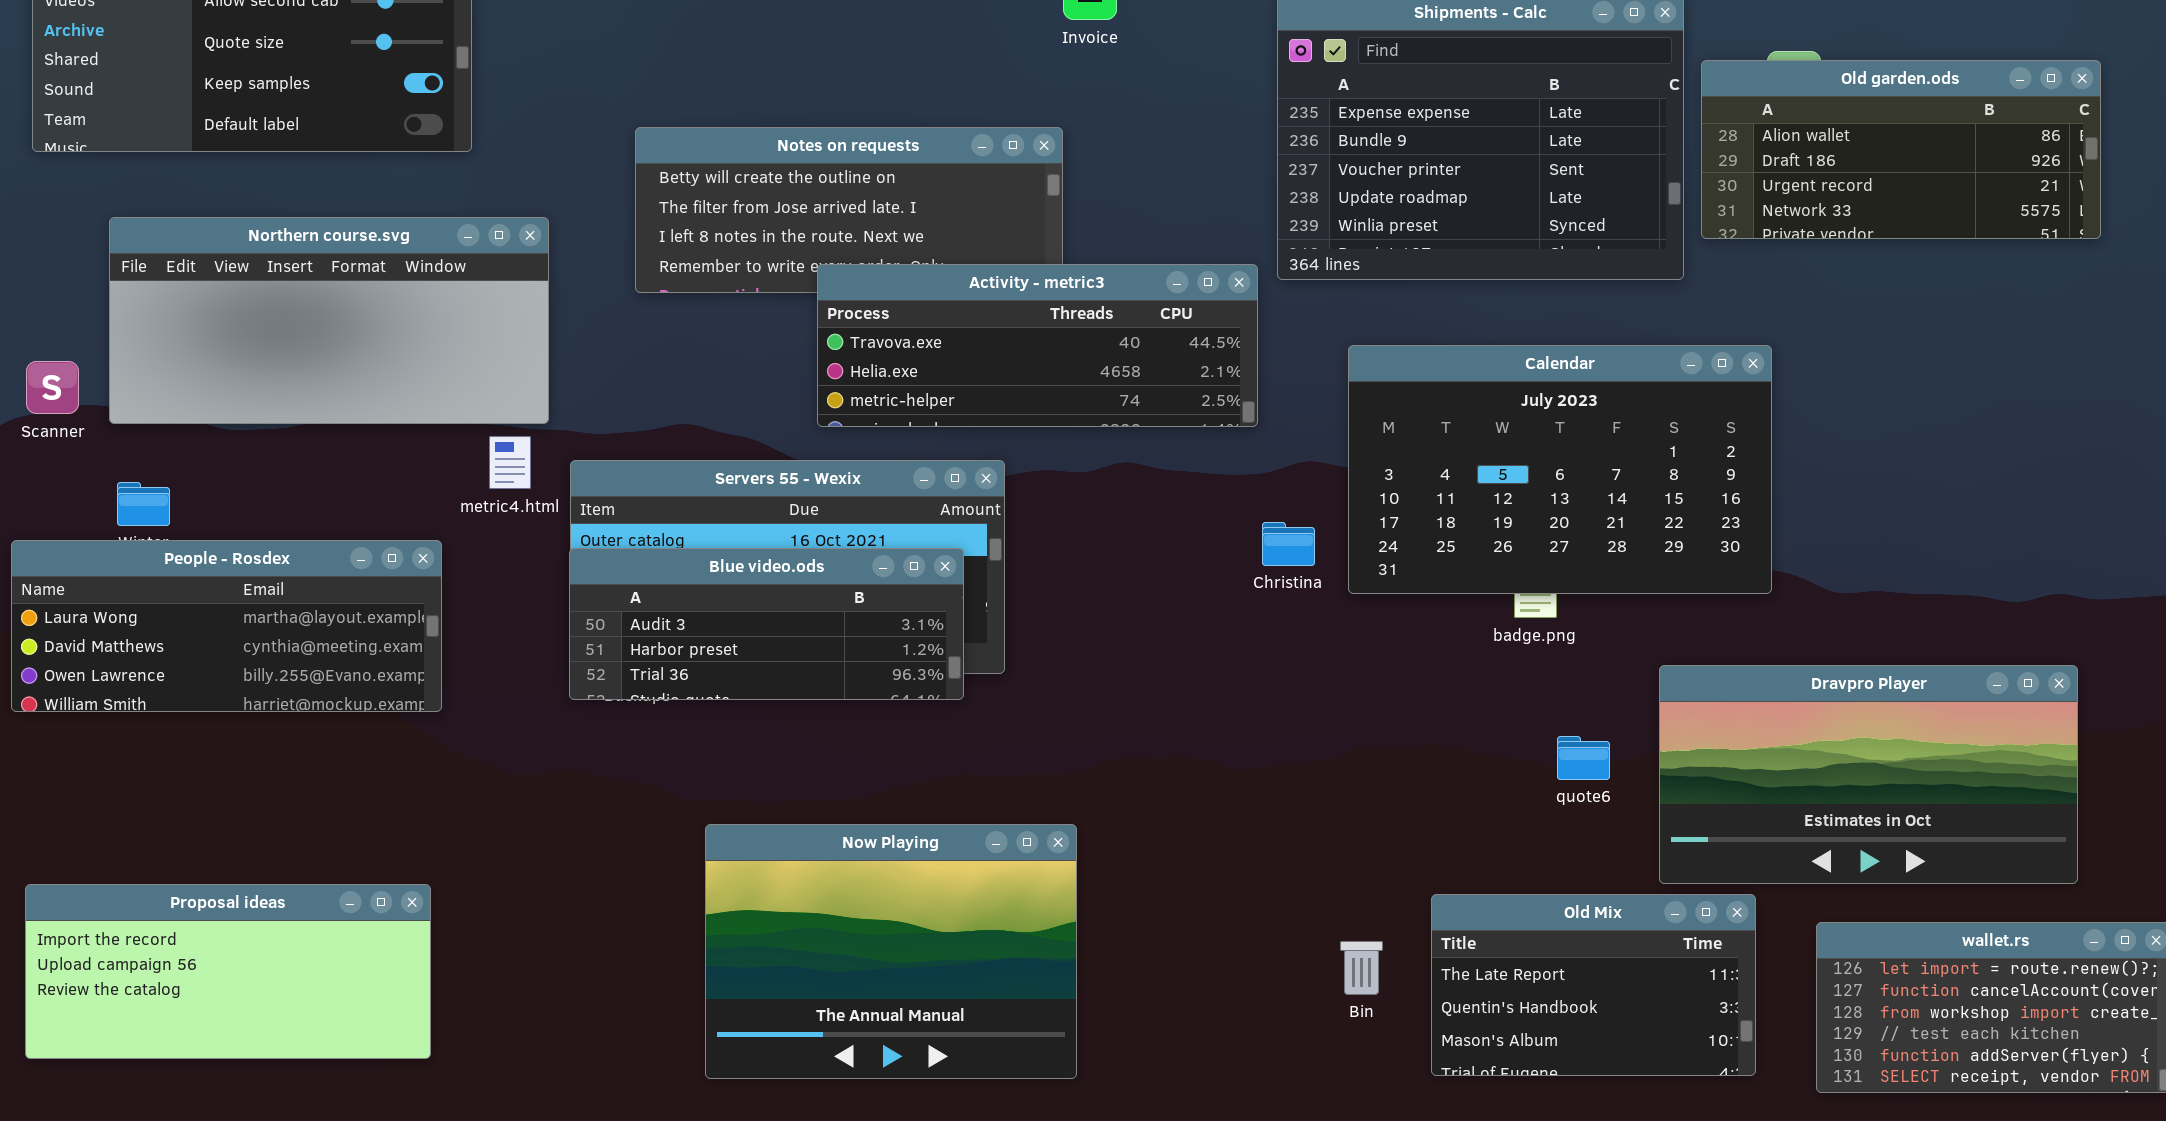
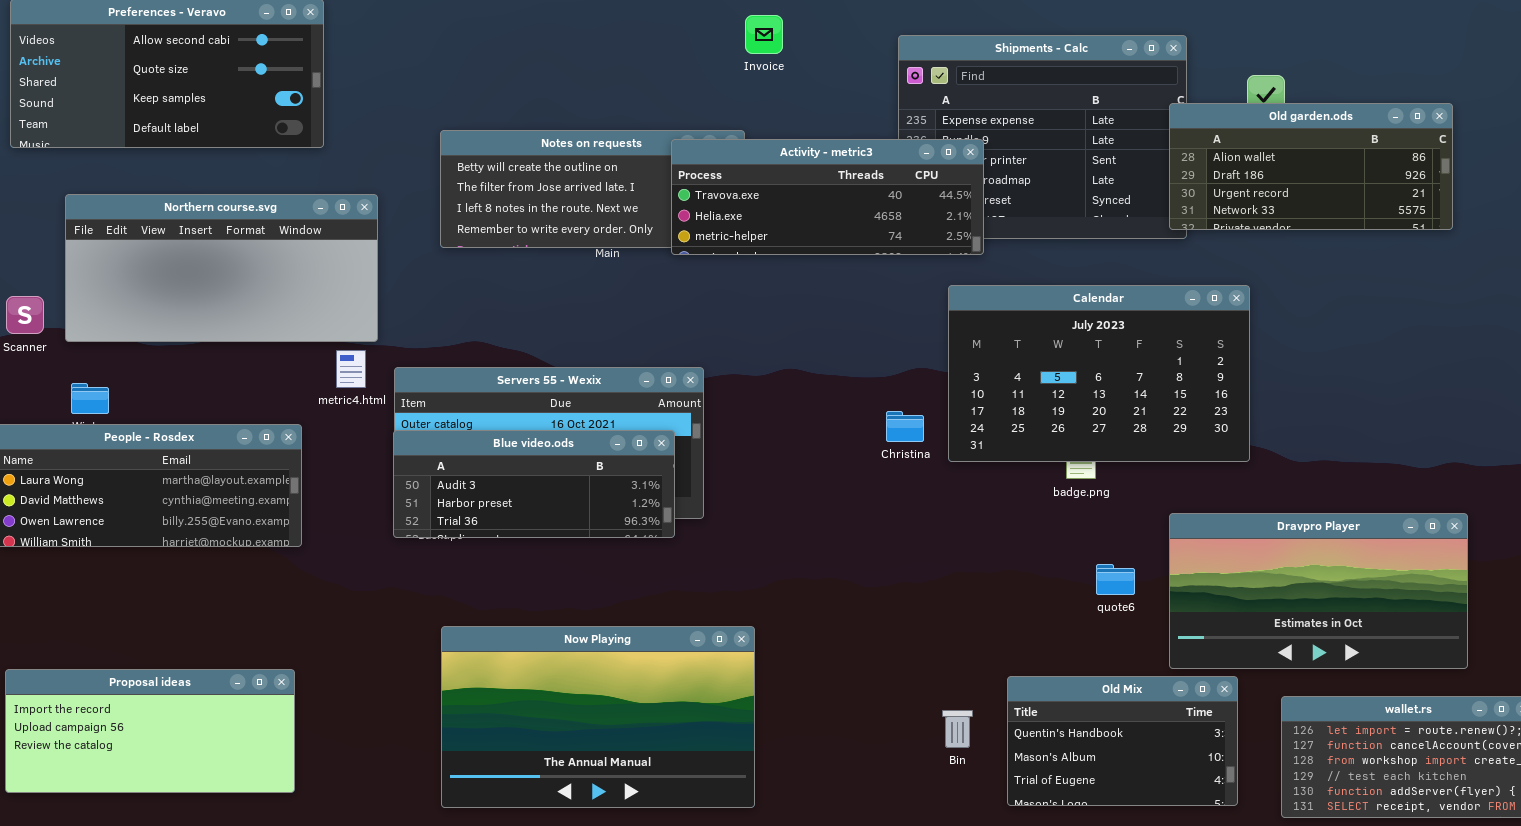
Old garden.ods: [1701,60,2101,239] -> [1169,103,1453,230], moved
Activity - metric3: [817,264,1258,427] -> [671,139,984,255], moved
Now Playing: [705,824,1077,1079] -> [441,626,755,808], resized
Old Mix: [1431,894,1756,1076] -> [1007,676,1238,806], scrolled down 1 row

